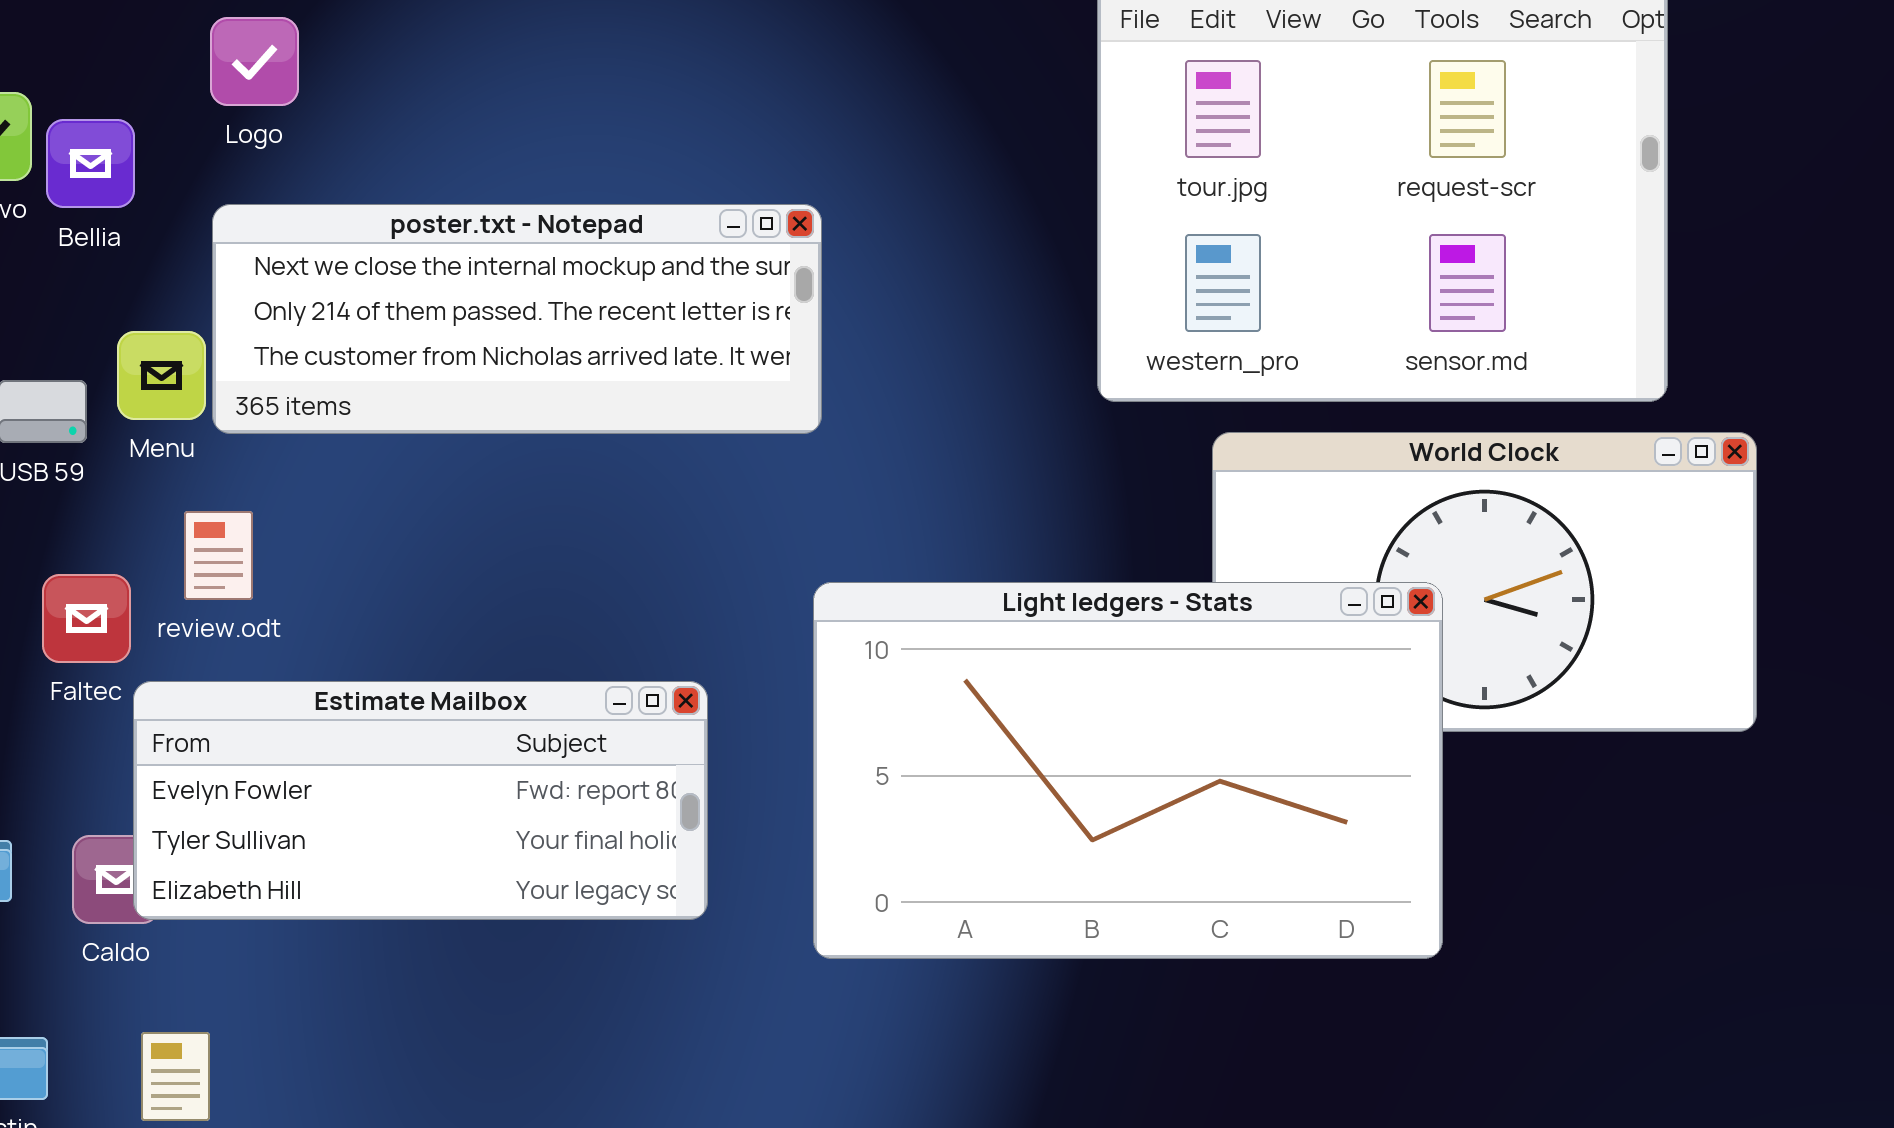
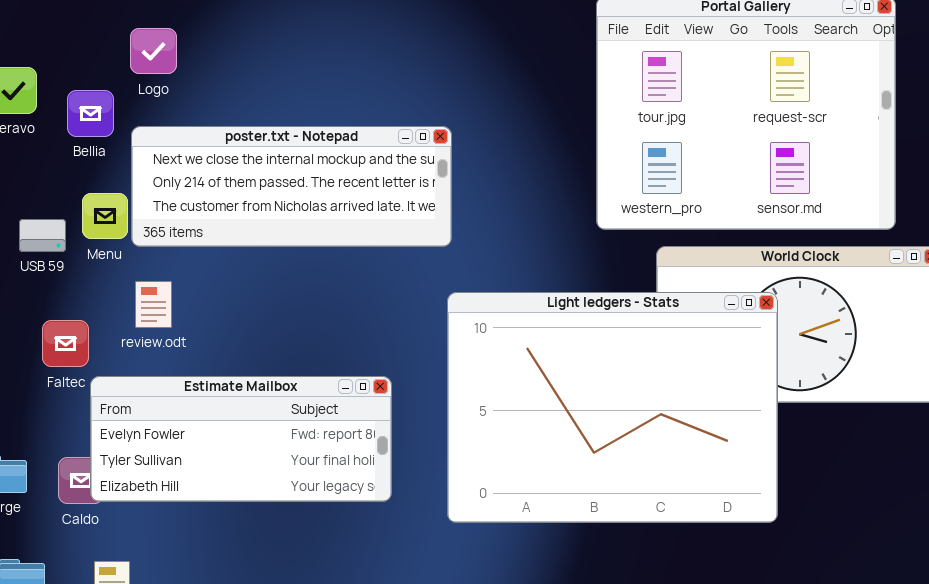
Bellia: [46,119,135,208] -> [67,90,114,137], moved
review.odt: [184,511,253,600] -> [135,281,172,328], moved
Light ledgers - Stats: [813,582,1443,959] -> [447,292,778,523], resized

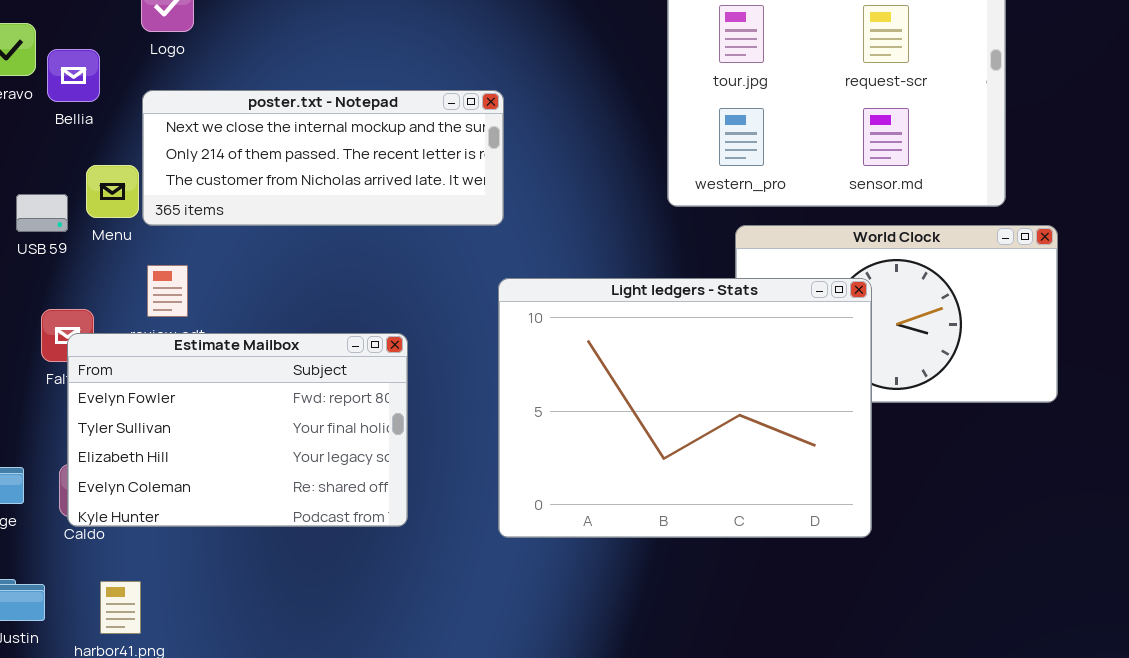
Bellia: [67,90,114,137] -> [47,49,100,102], moved
Estimate Mailbox: [90,376,392,502] -> [67,333,408,527], moved, resized

